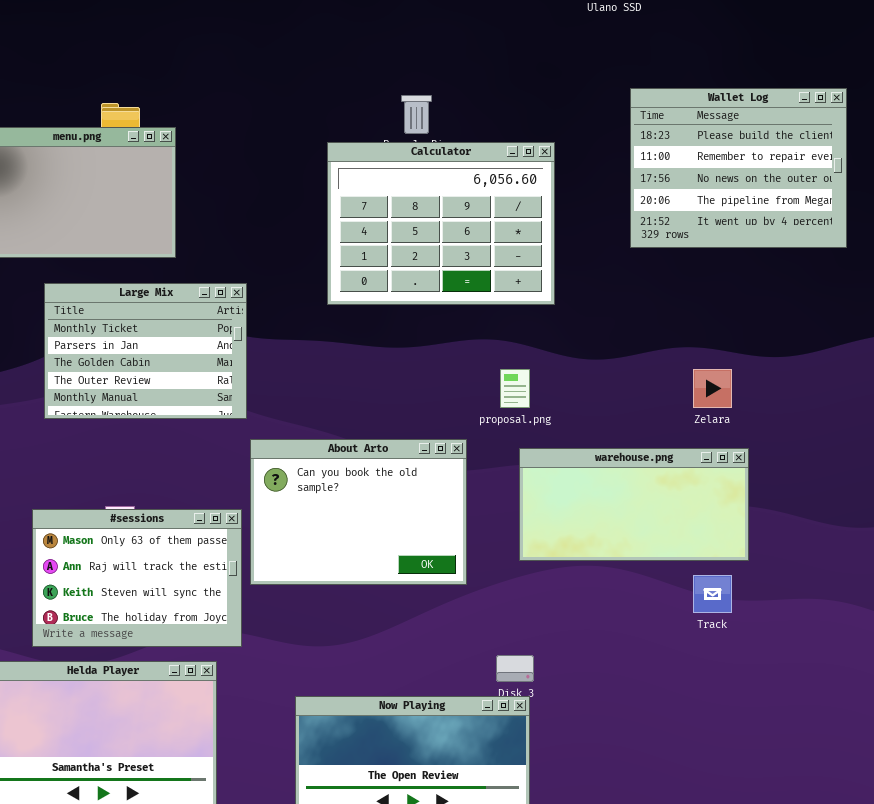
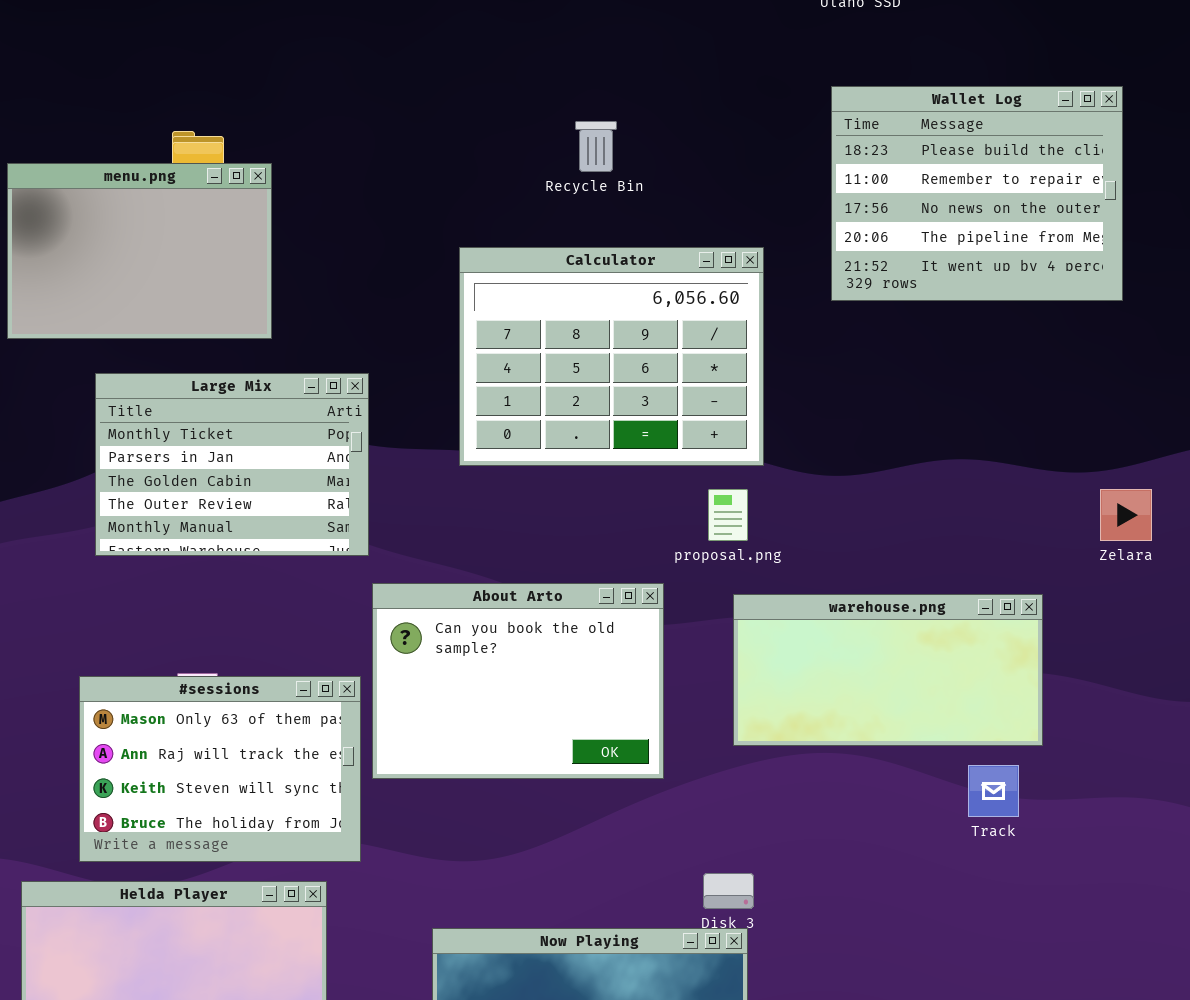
Wallet Log: [630,88,847,248] -> [831,86,1123,301], moved
Calculator: [327,142,555,305] -> [459,247,764,466], moved
Zelara: [693,369,732,408] -> [1100,489,1152,541], moved

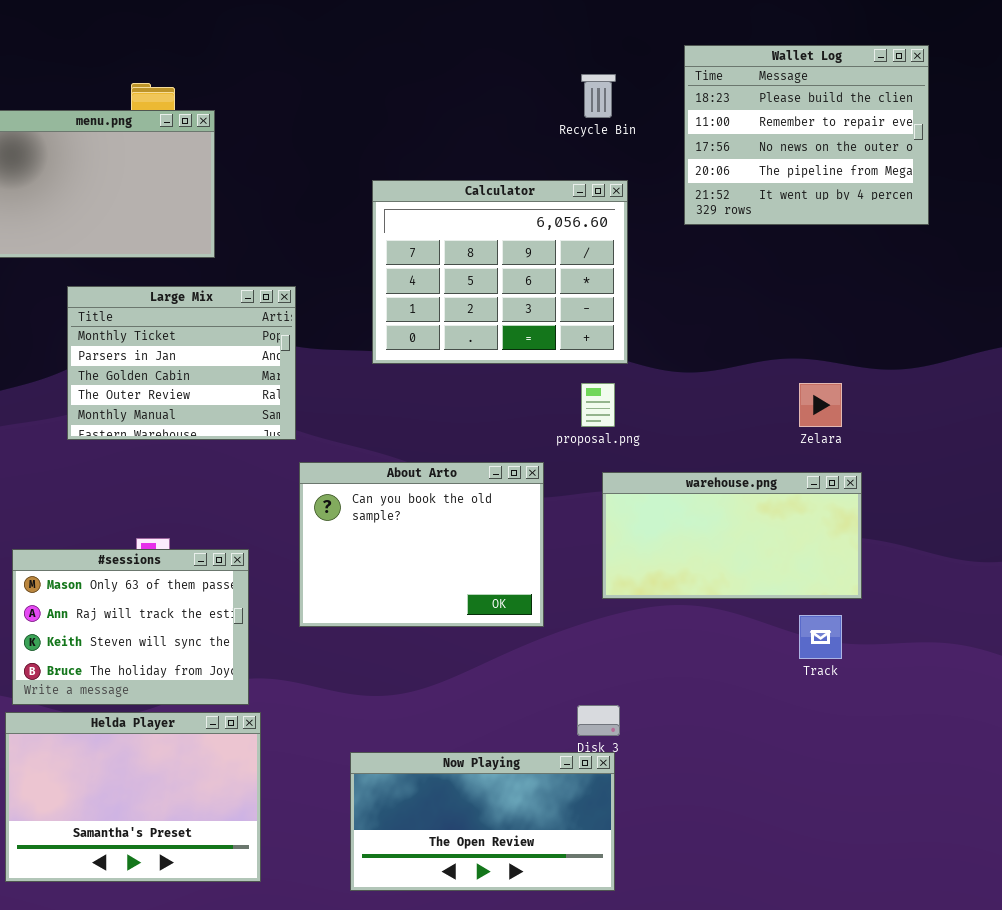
Recycle Bin: [575,121,617,172] -> [581,74,616,118], moved
Zelara: [1100,489,1152,541] -> [799,383,842,427], moved
#sessions: [79,676,361,862] -> [12,549,249,705], moved

